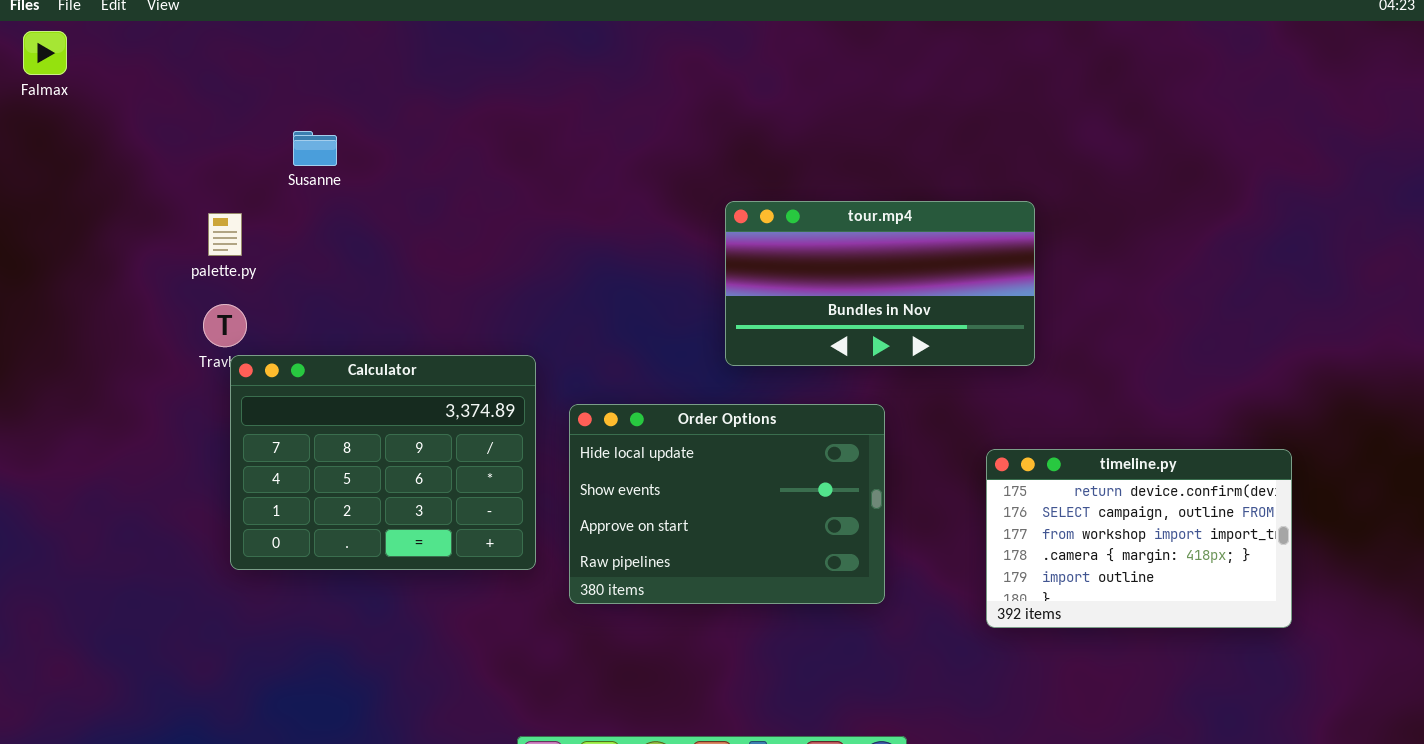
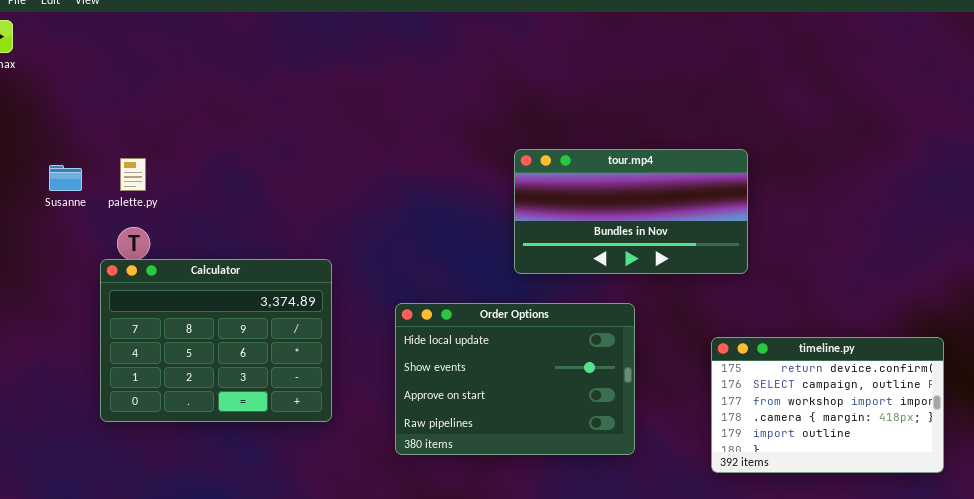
Susanne: [293,131,337,166] -> [49,165,82,191], moved
Calculator: [230,355,536,570] -> [100,259,332,422], moved

